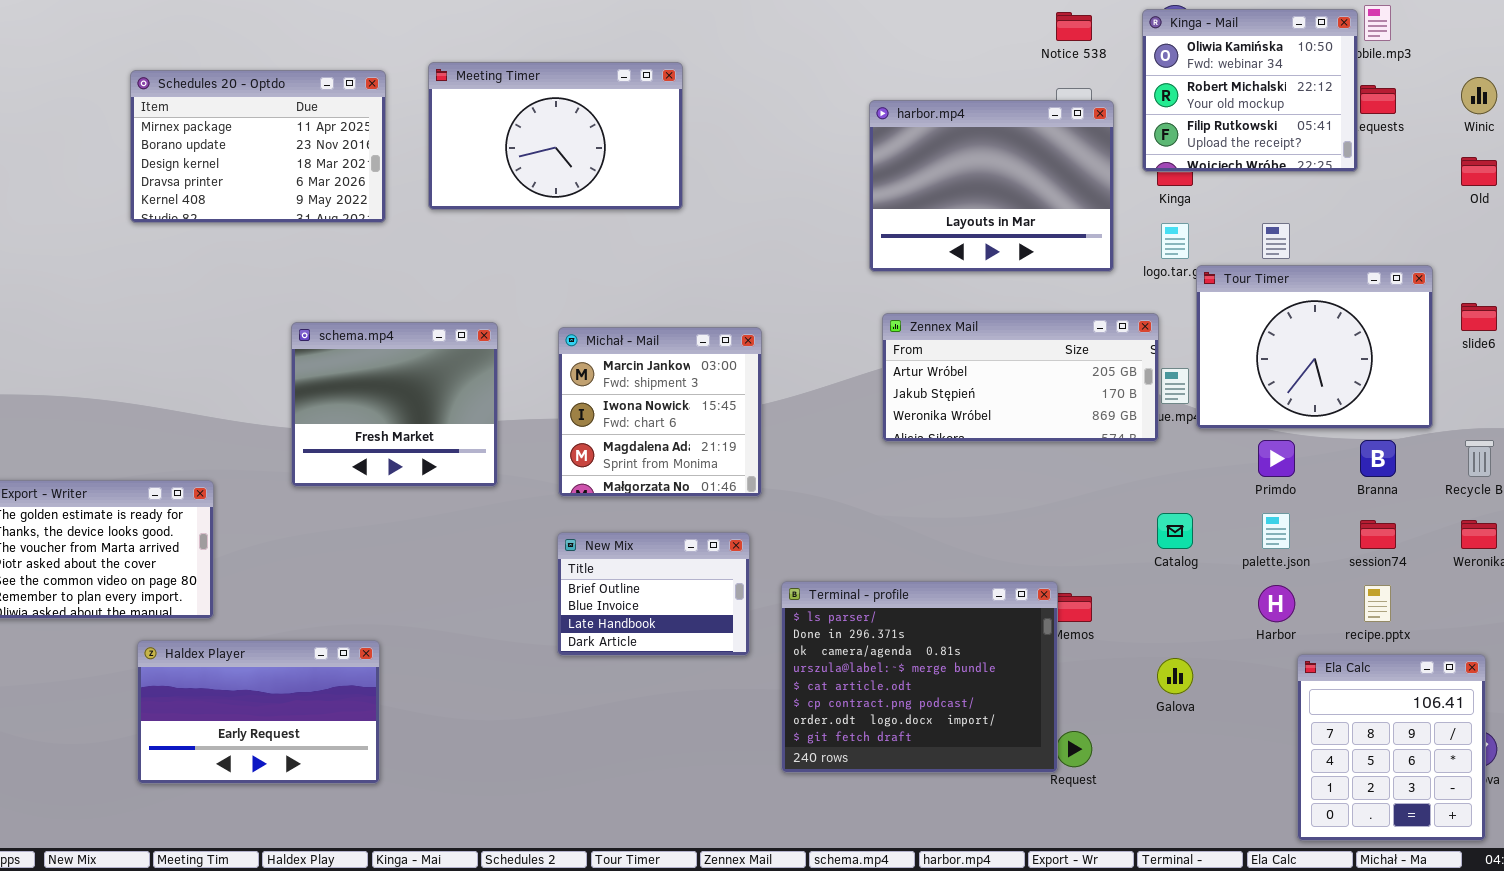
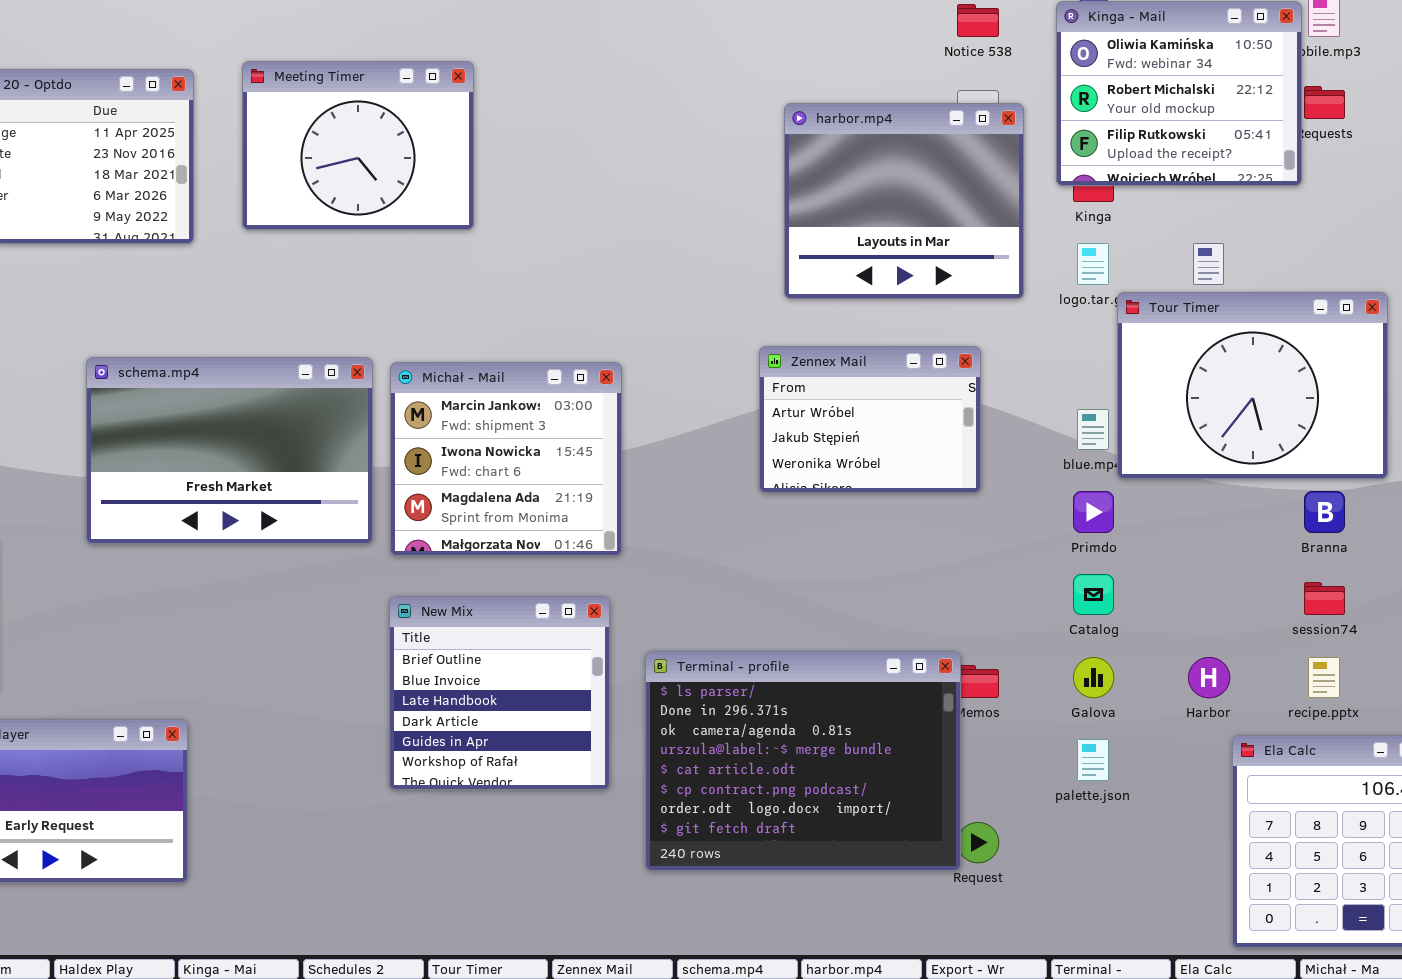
Meeting Timer: [428,62,683,210] -> [242,61,474,230], resized
harbor.mp4: [869,100,1114,272] -> [784,103,1024,299], resized
Zennex Mail: [882,313,1159,442] -> [759,346,981,493], resized
schema.mp4: [291,322,498,487] -> [86,357,373,544], resized
Primdo: [1258,440,1295,477] -> [1073,491,1114,533], moved
palette.json: [1262,513,1290,549] -> [1077,739,1109,781], moved
New Mix: [557,532,750,656] -> [389,596,610,790], resized
Galova: [1157,658,1193,694] -> [1073,657,1114,698], moved

